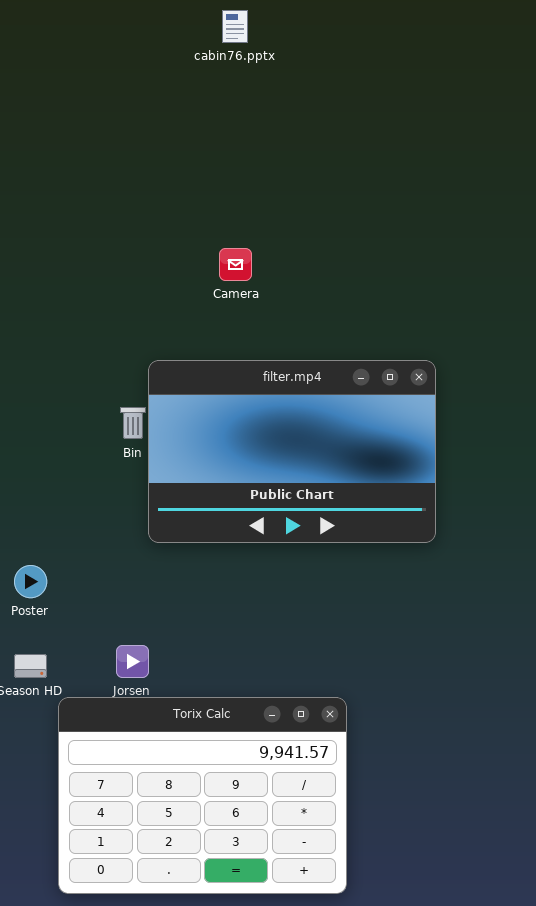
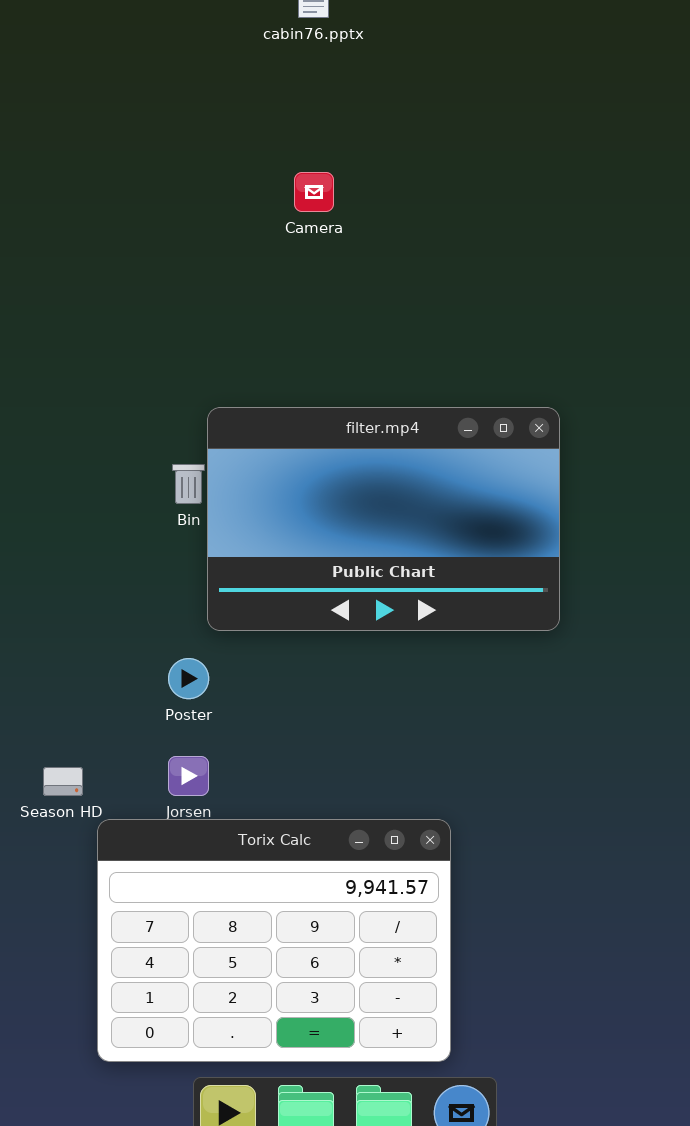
Camera: [219,248,252,281] -> [294,172,334,212], moved
Poster: [14,565,47,598] -> [168,658,209,699], moved

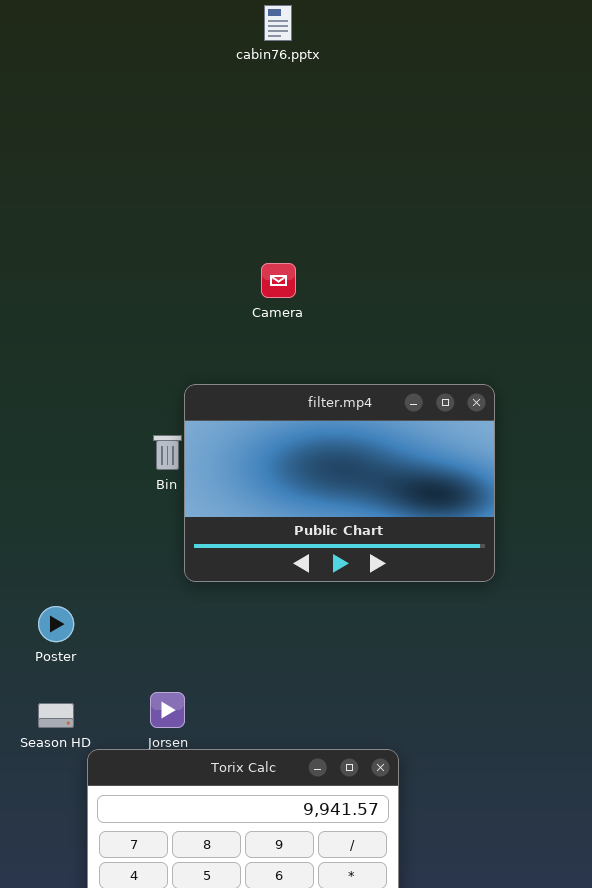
Camera: [294,172,334,212] -> [261,263,296,298], moved
Poster: [168,658,209,699] -> [38,606,74,642], moved

